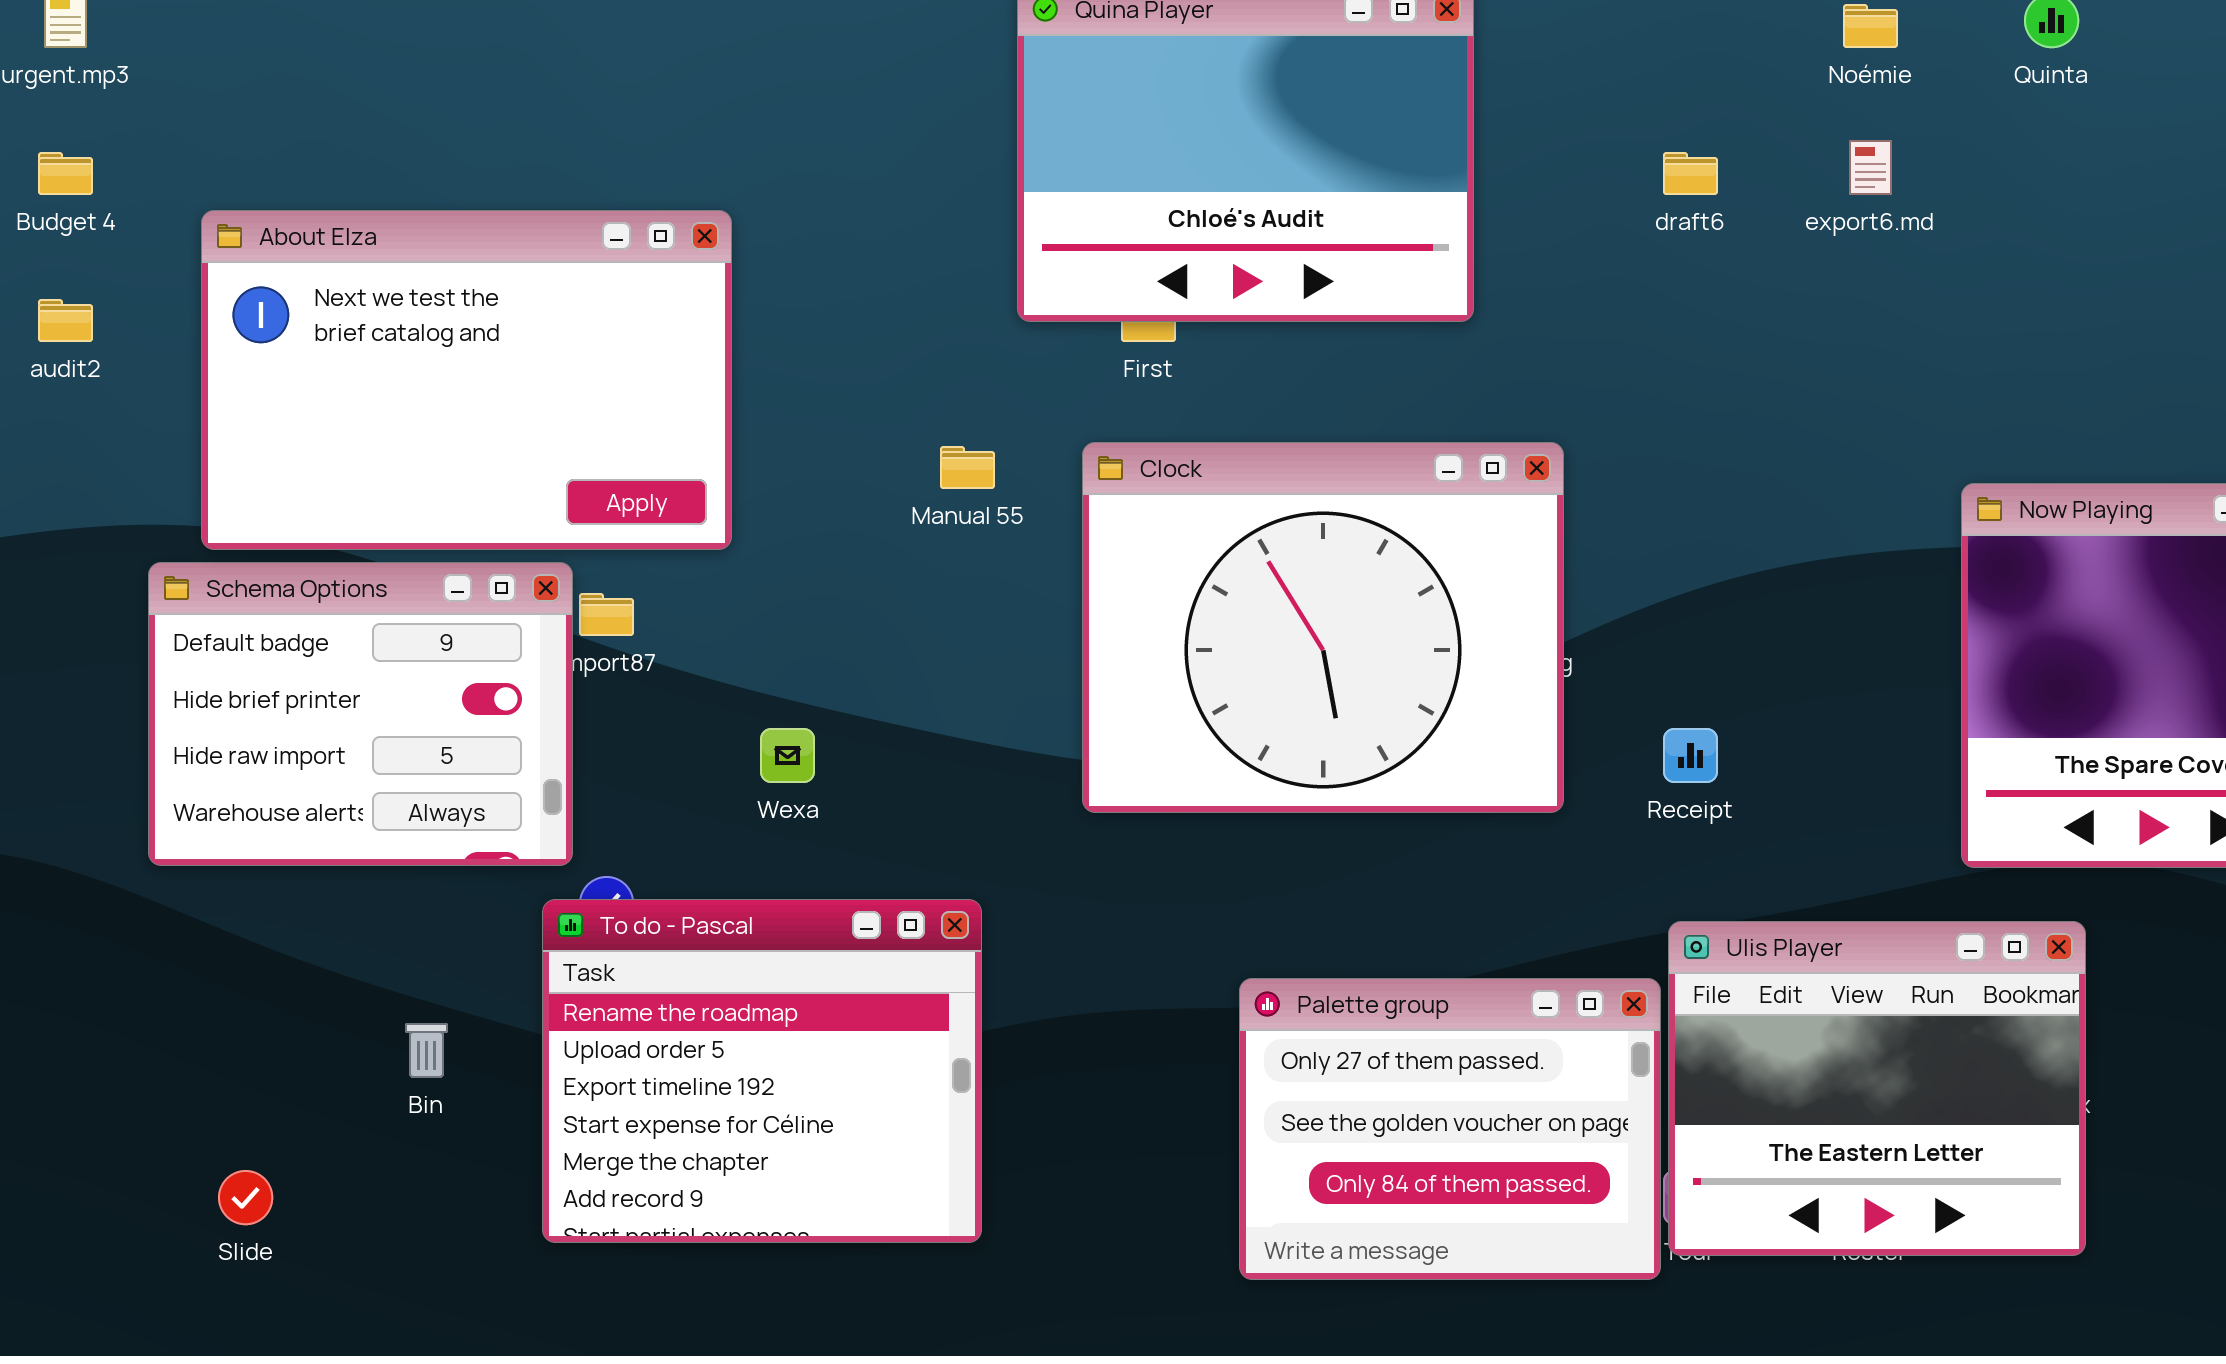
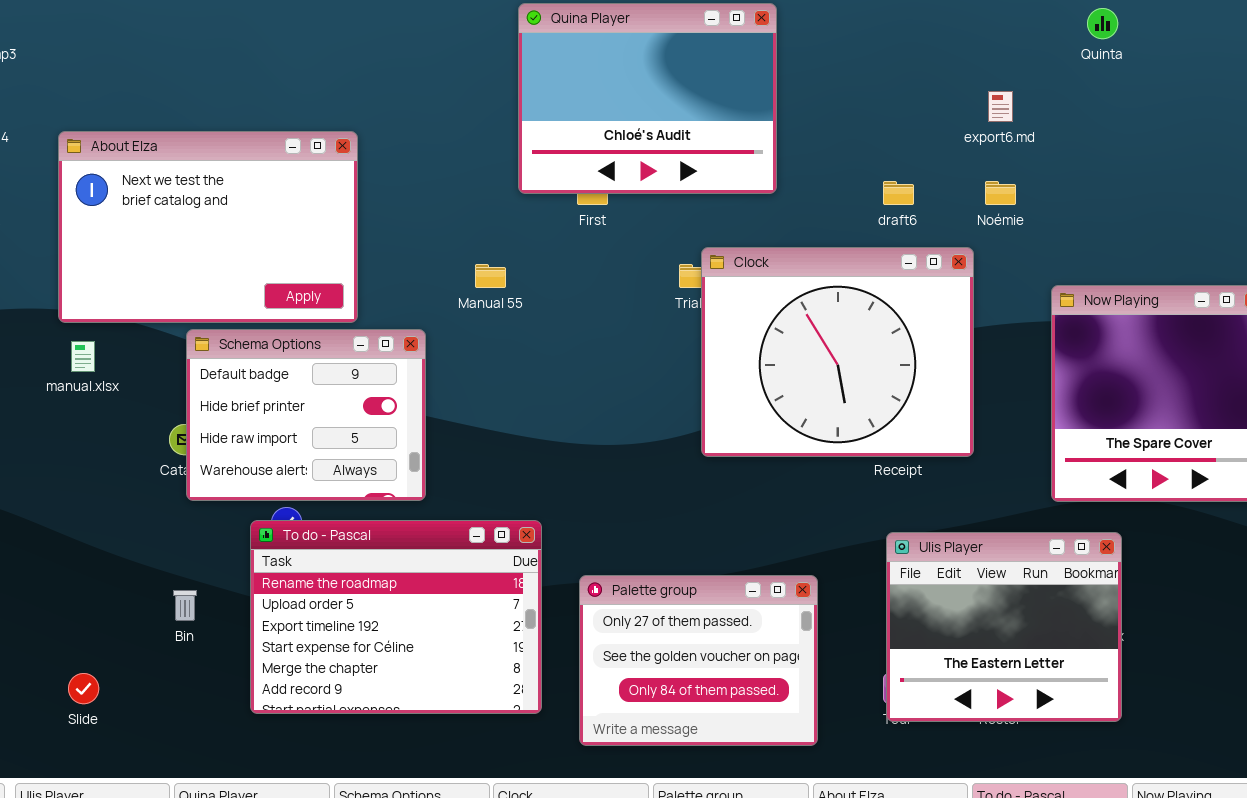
Noémie: [1843,4,1898,48] -> [985,181,1016,205], moved
draft6: [1663,152,1718,195] -> [883,181,914,205], moved
Clock: [1082,442,1564,813] -> [701,247,974,457], moved
Schema Options: [148,562,573,866] -> [186,329,426,501], moved
To do - Pascal: [542,899,982,1243] -> [250,520,542,714], resized
Palette group: [1239,978,1661,1280] -> [579,575,818,746], moved

